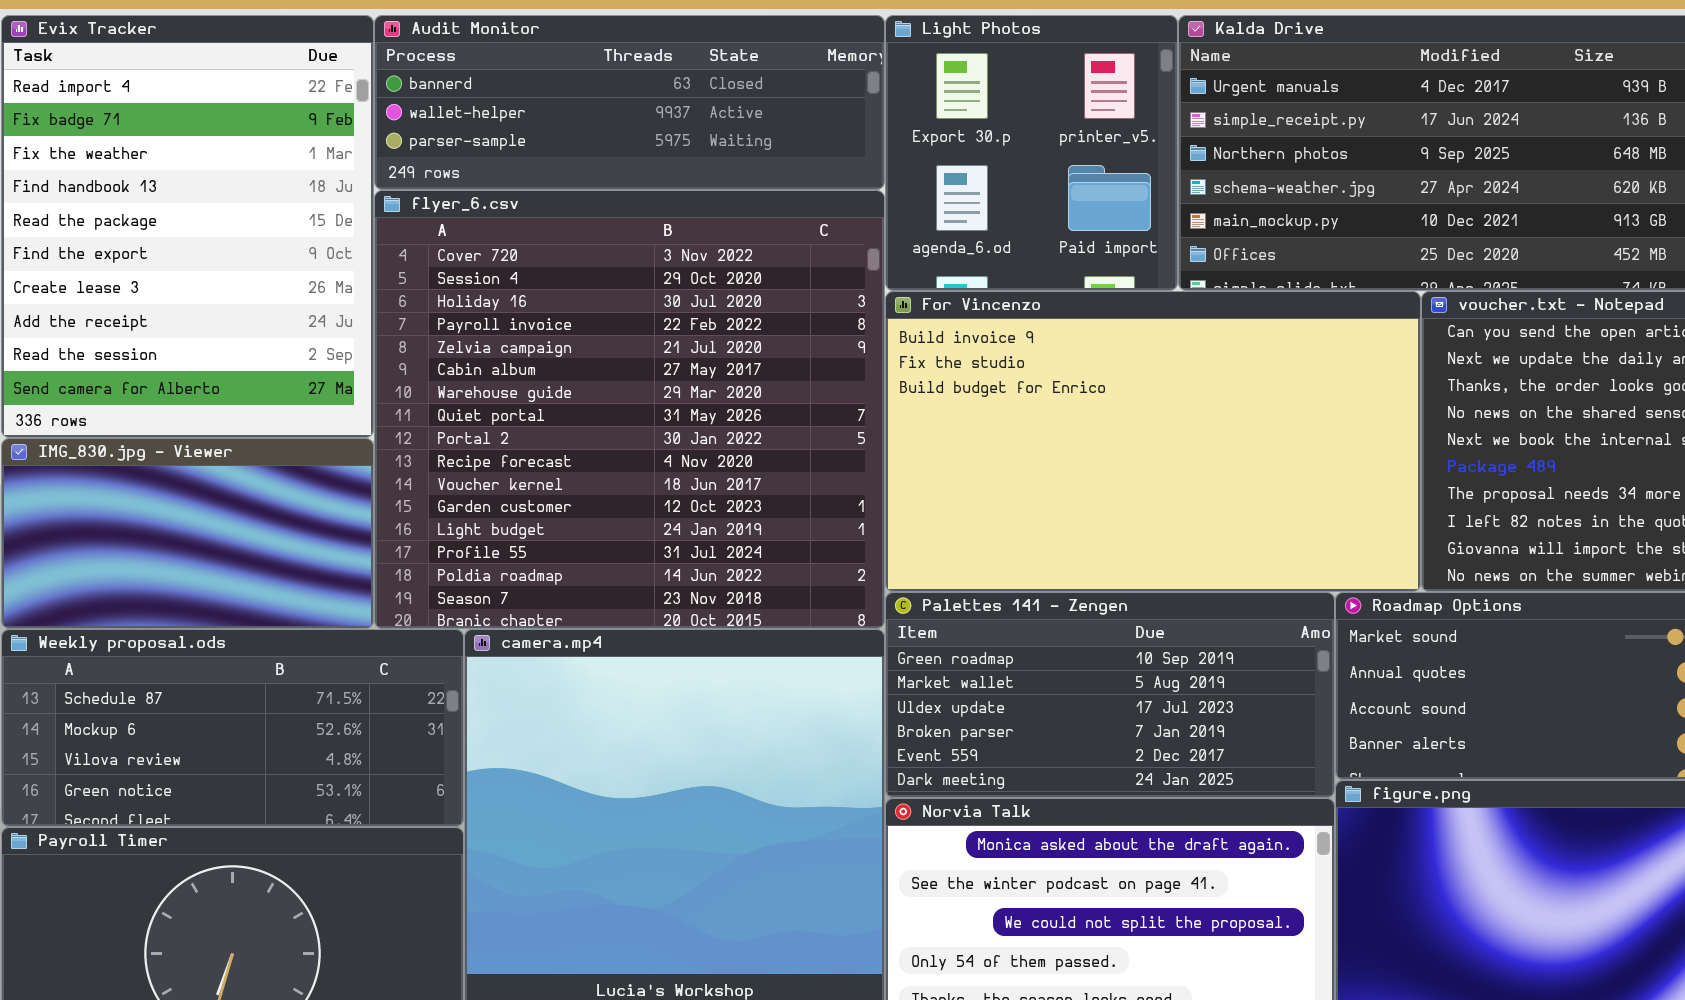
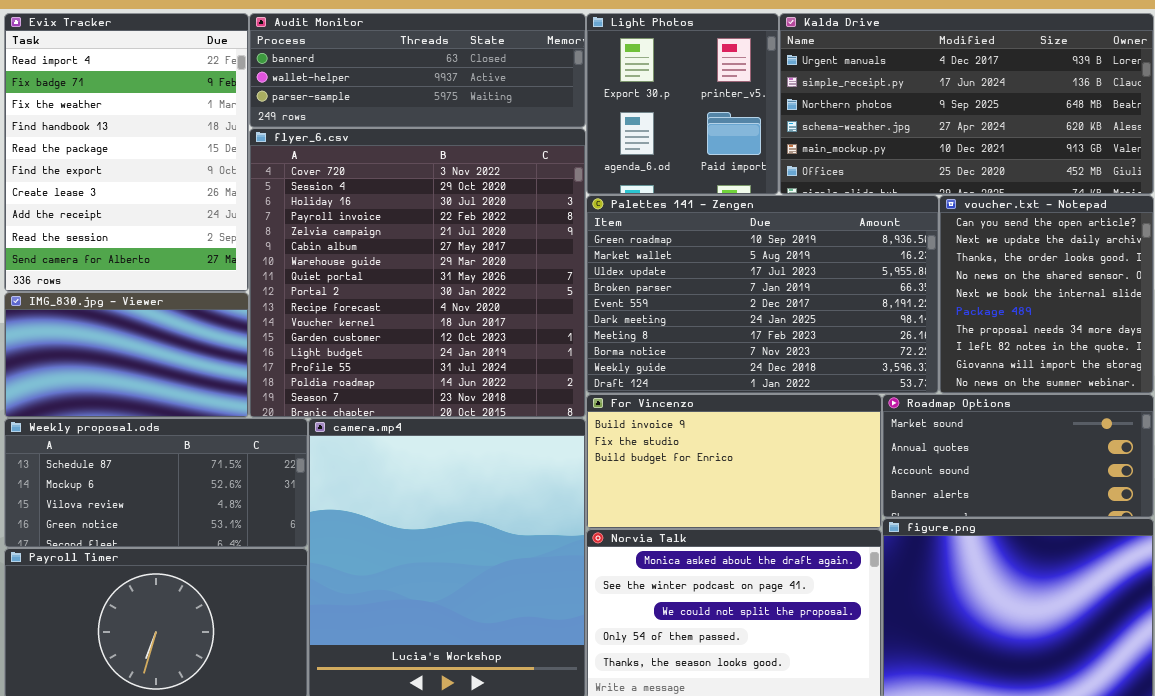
For Vincenzo: [885,291,1421,592] -> [586,394,882,529], moved, resized
Palettes 141 - Zengen: [885,592,1335,798] -> [586,195,939,394], moved, resized

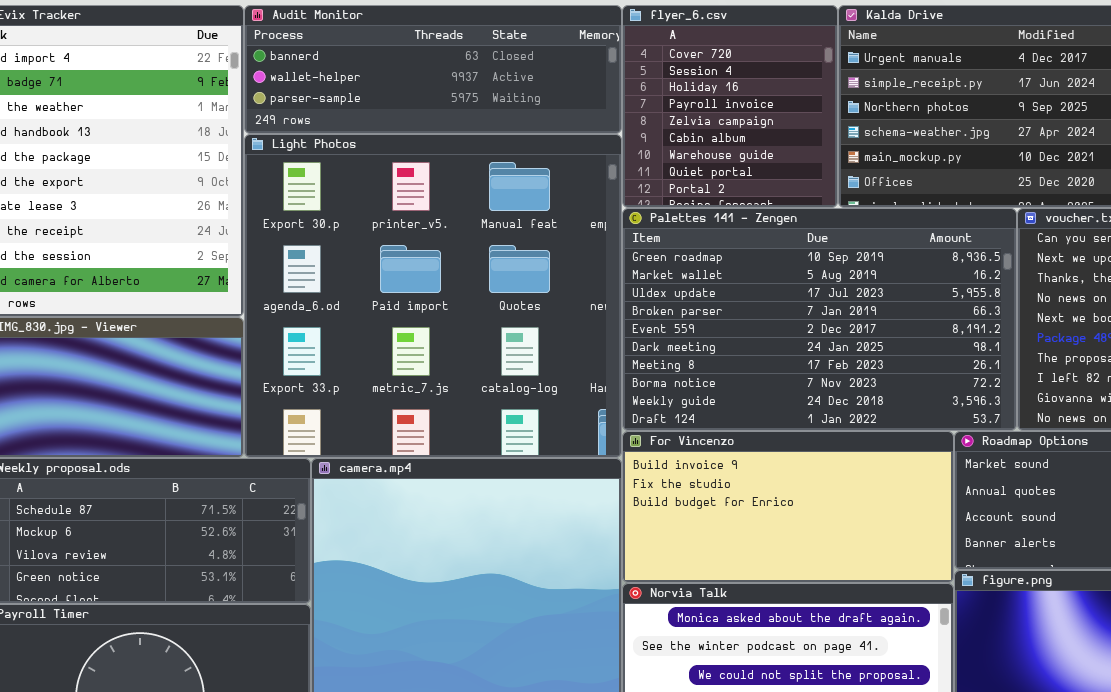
Light Photos: [586,13,779,195] -> [244,134,622,458], moved, resized
flyer_6.csv: [249,128,586,418] -> [622,5,838,208], moved, resized

